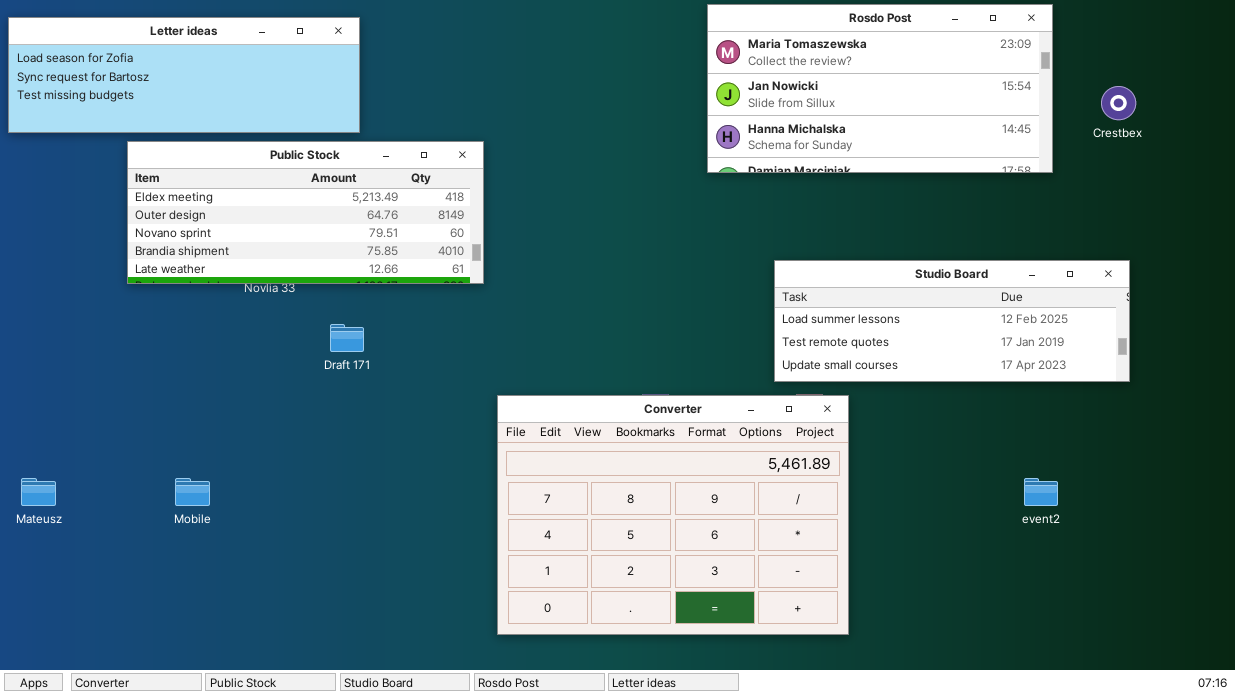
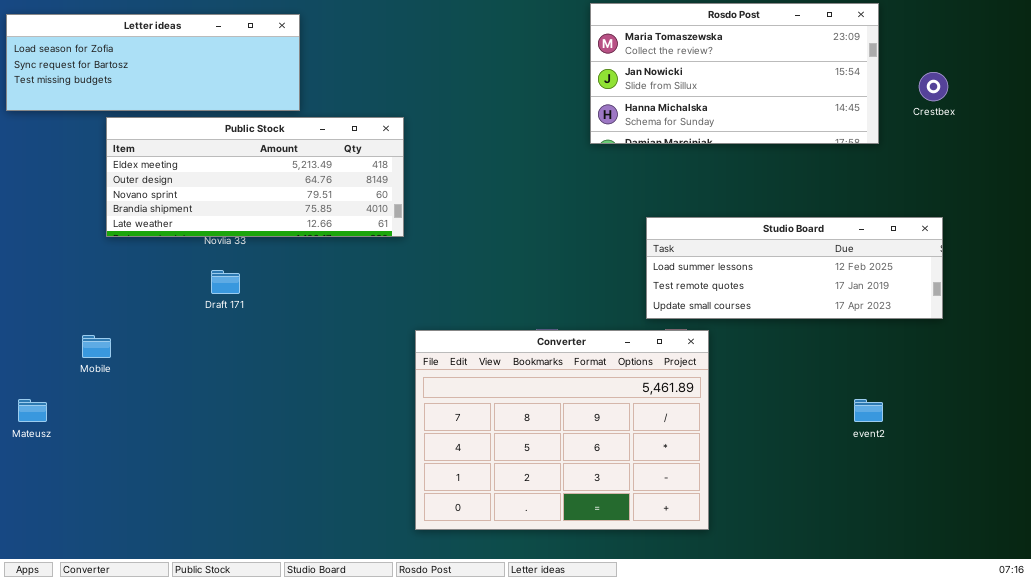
Draft 171: [330,324,364,352] -> [211,270,240,294], moved
Mobile: [175,478,210,506] -> [82,335,111,358], moved

